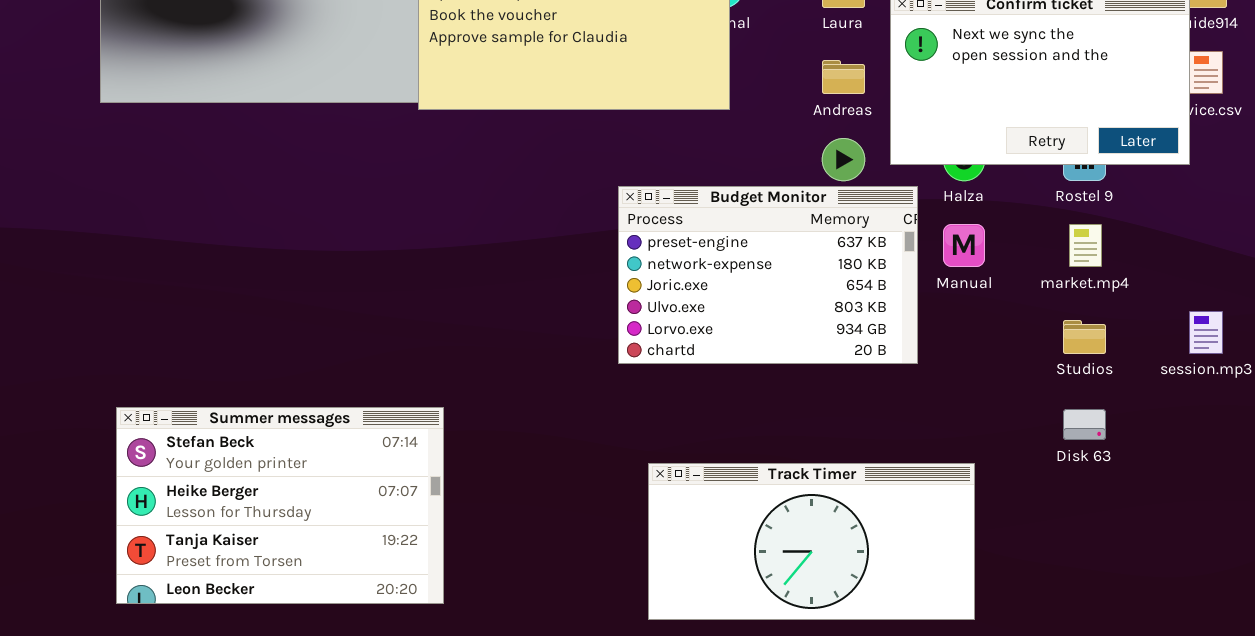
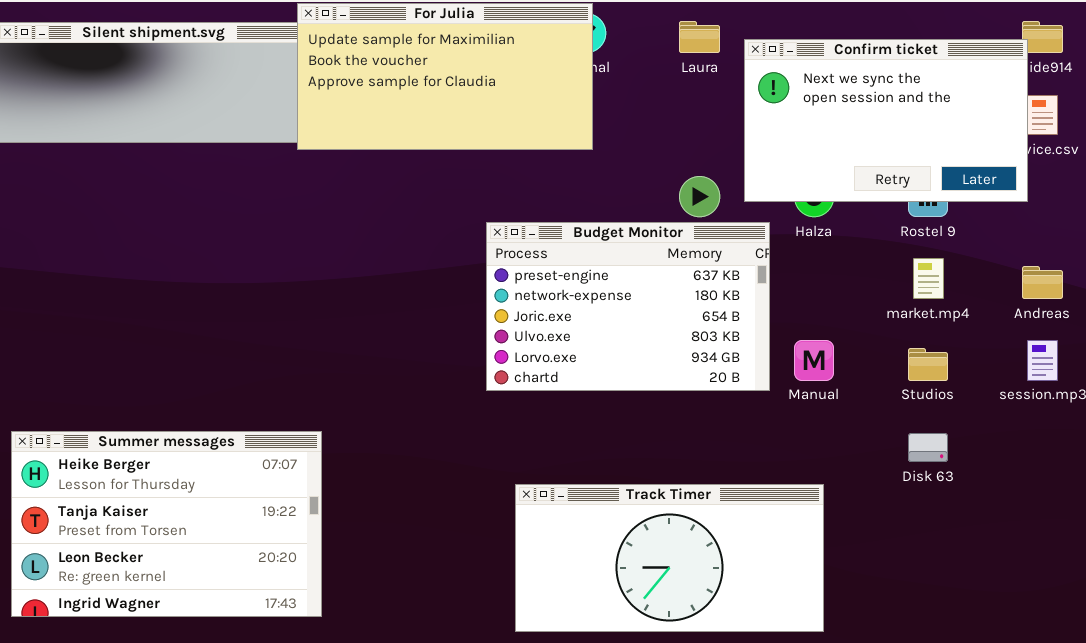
Andreas: [822,60,865,94] -> [1022,266,1063,299], moved
Manual: [943,224,985,267] -> [794,340,834,381], moved
Summer messages: [116,407,444,604] -> [11,431,322,617], scrolled down 1 row

